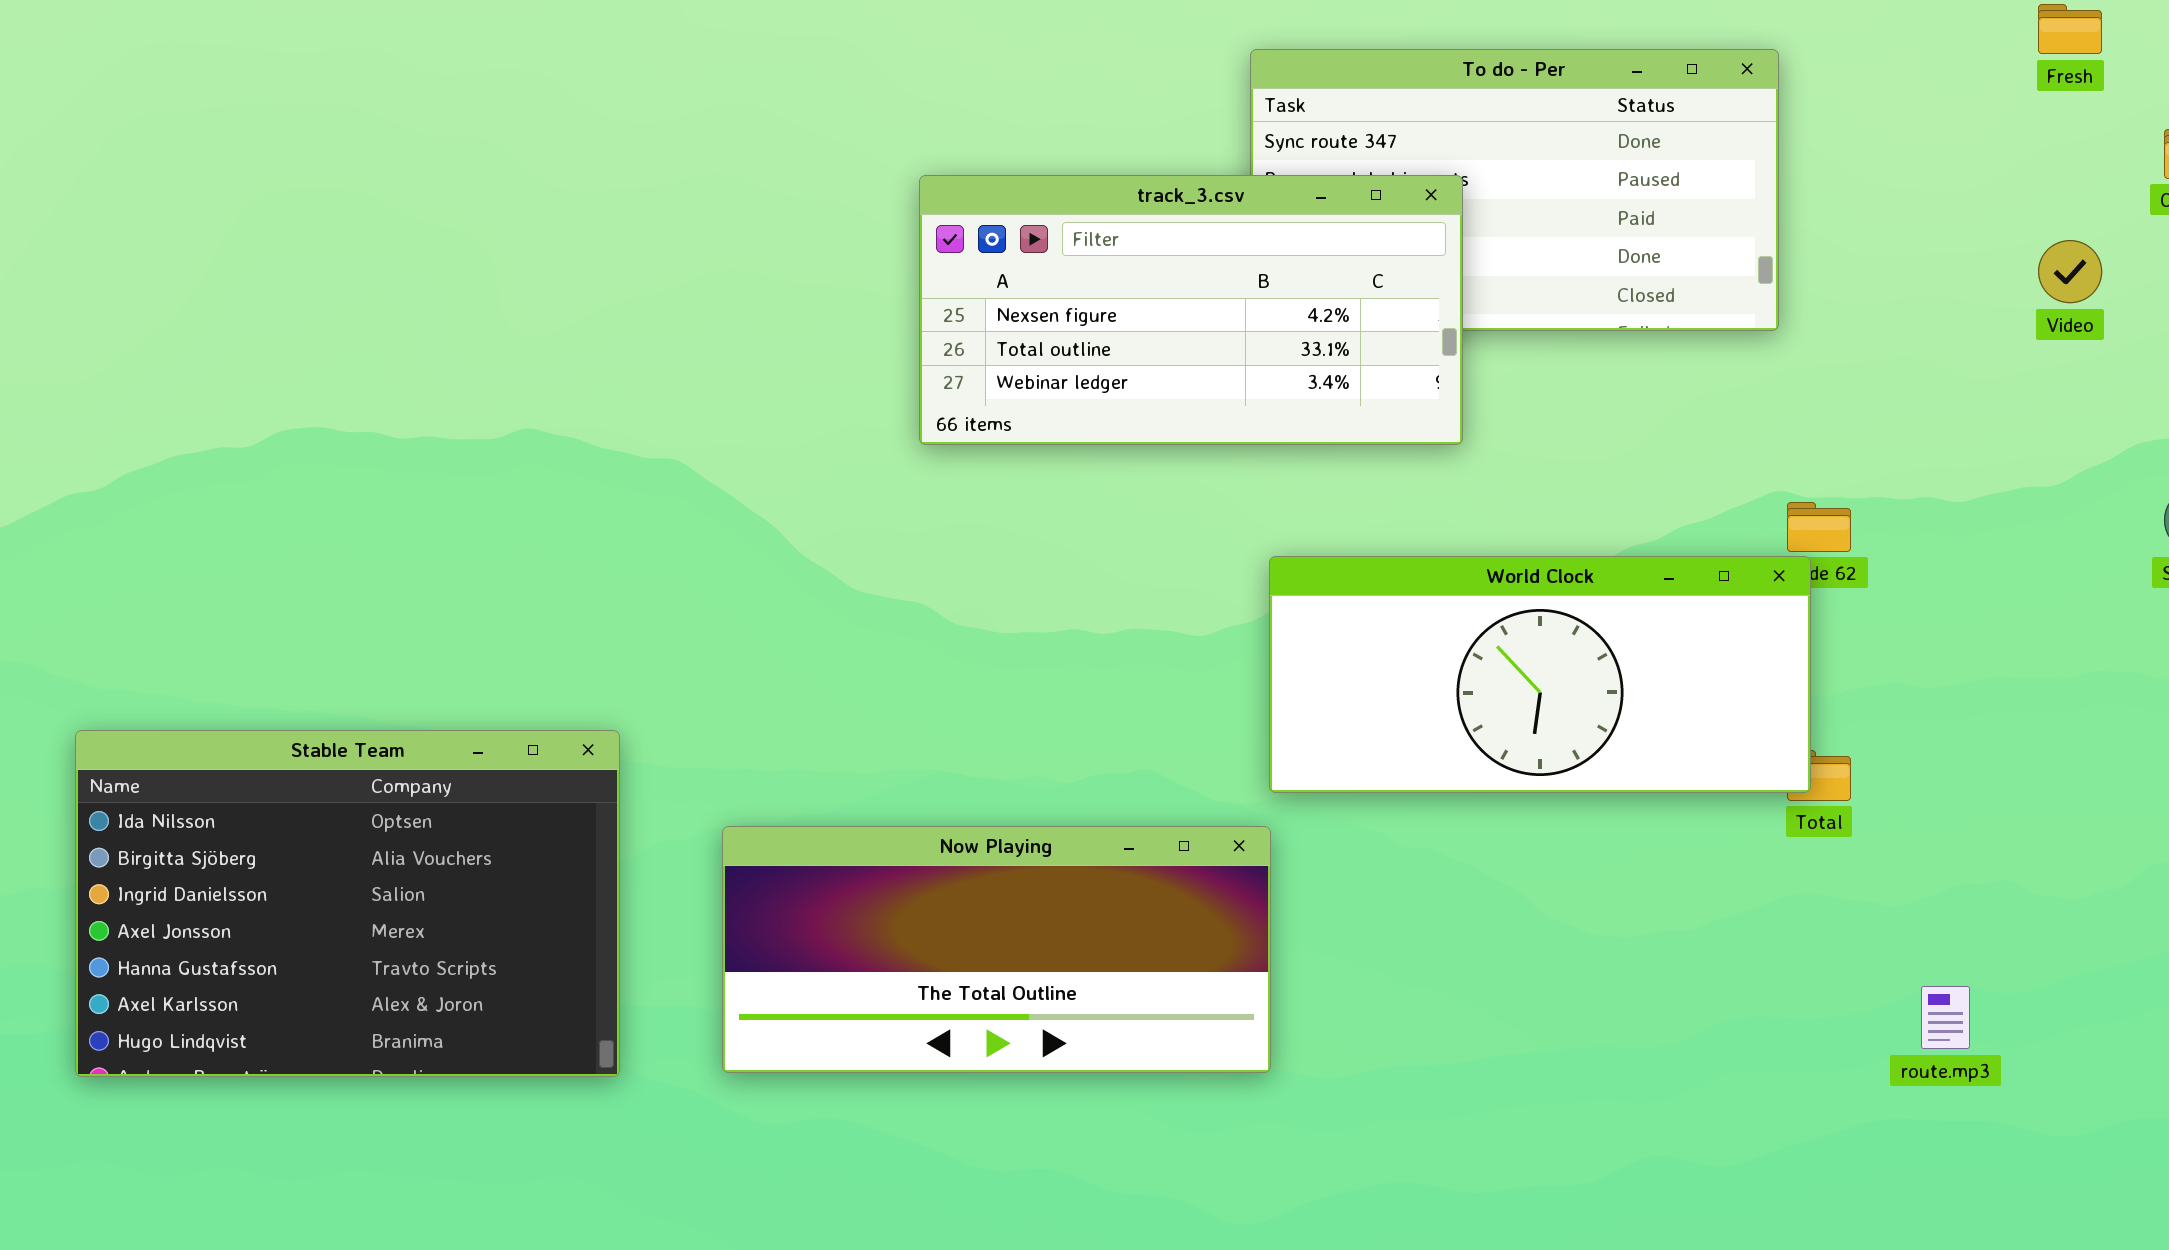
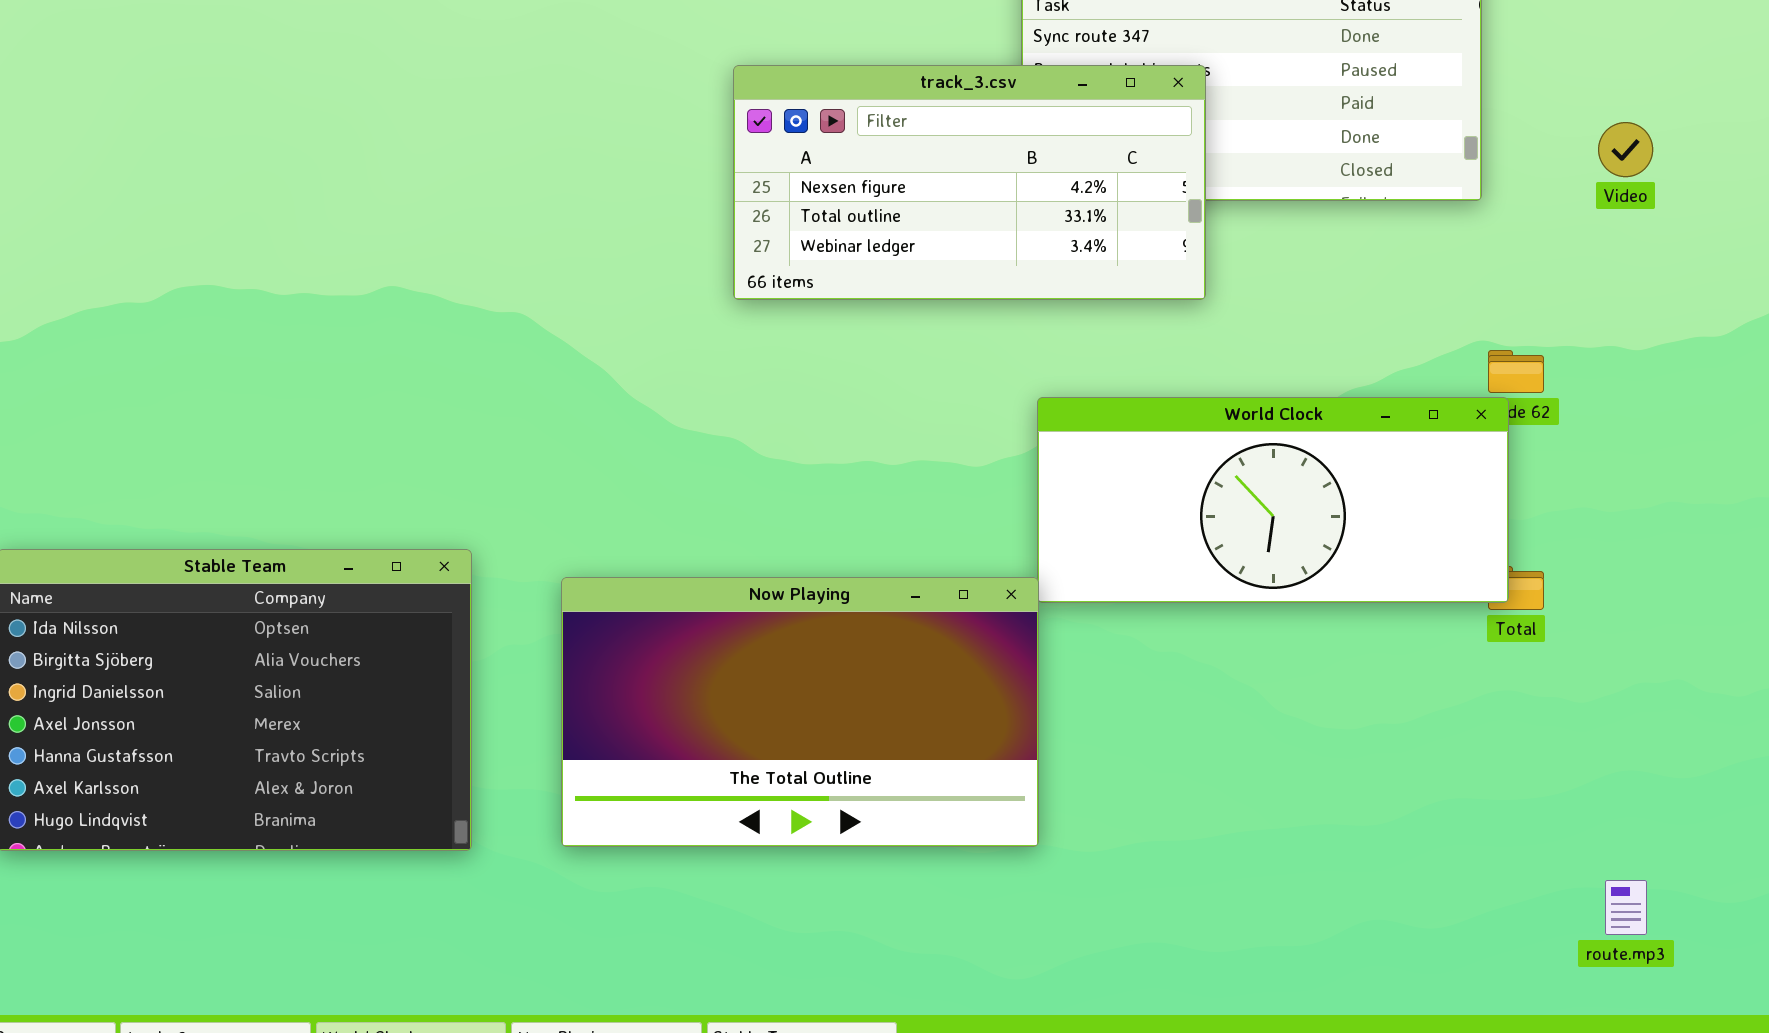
Video: [2038,240,2102,303] -> [1598,122,1653,177], moved
Now Playing: [722,826,1271,1073] -> [561,577,1039,847], resized
route.mp3: [1921,986,1970,1049] -> [1605,880,1647,935], moved

